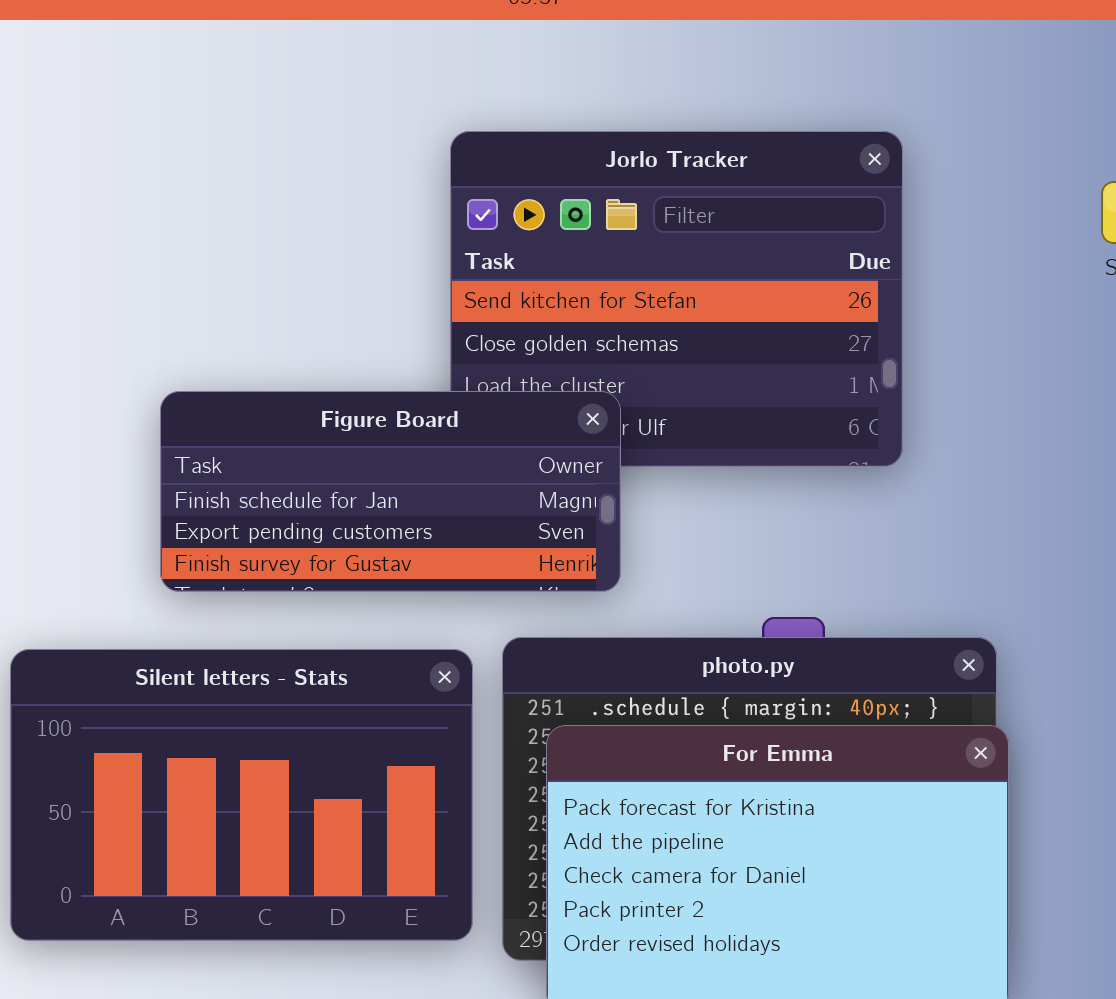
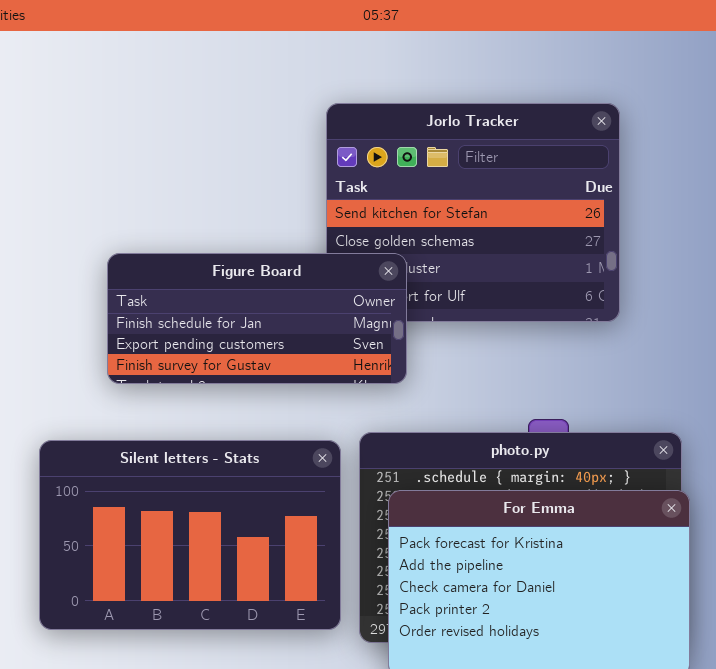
Figure Board: [160,391,621,592] -> [107,253,407,384], moved

